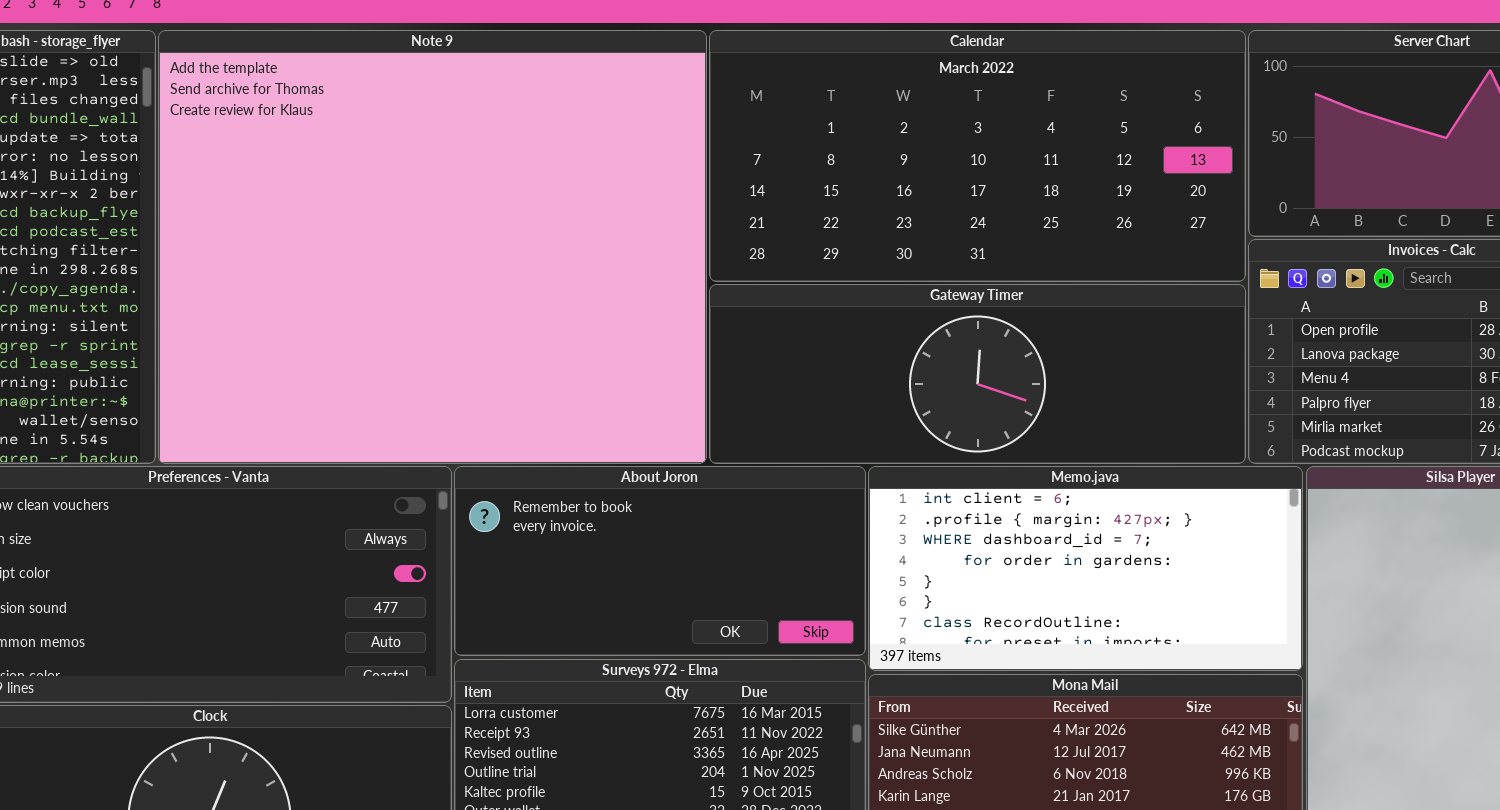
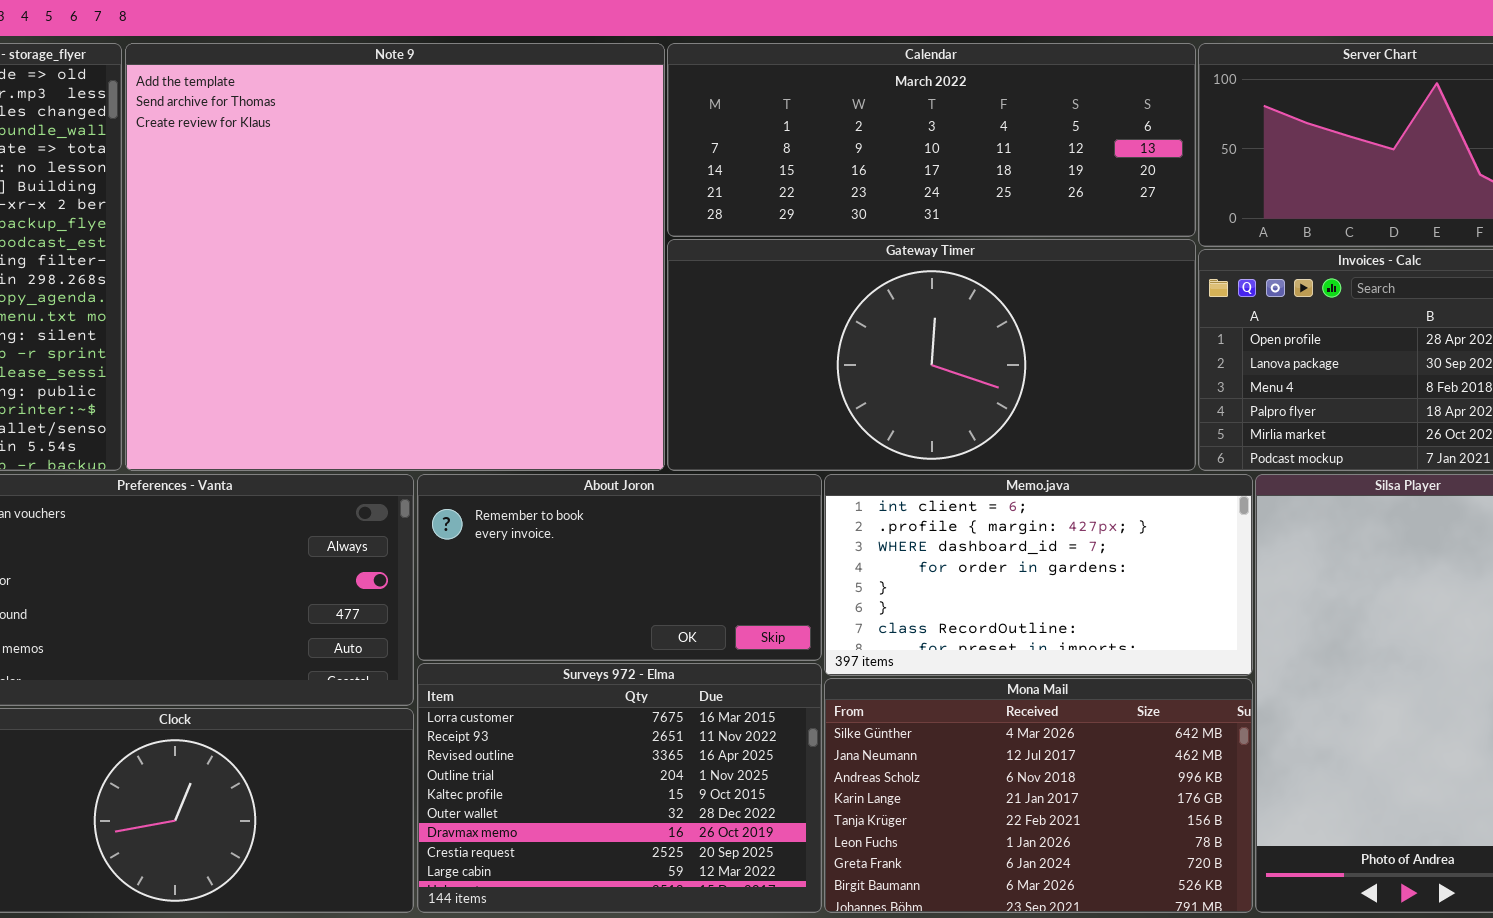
Calendar: [709,30,1246,282] -> [667,43,1196,237], resized
Gateway Timer: [709,284,1246,464] -> [667,239,1196,471], resized

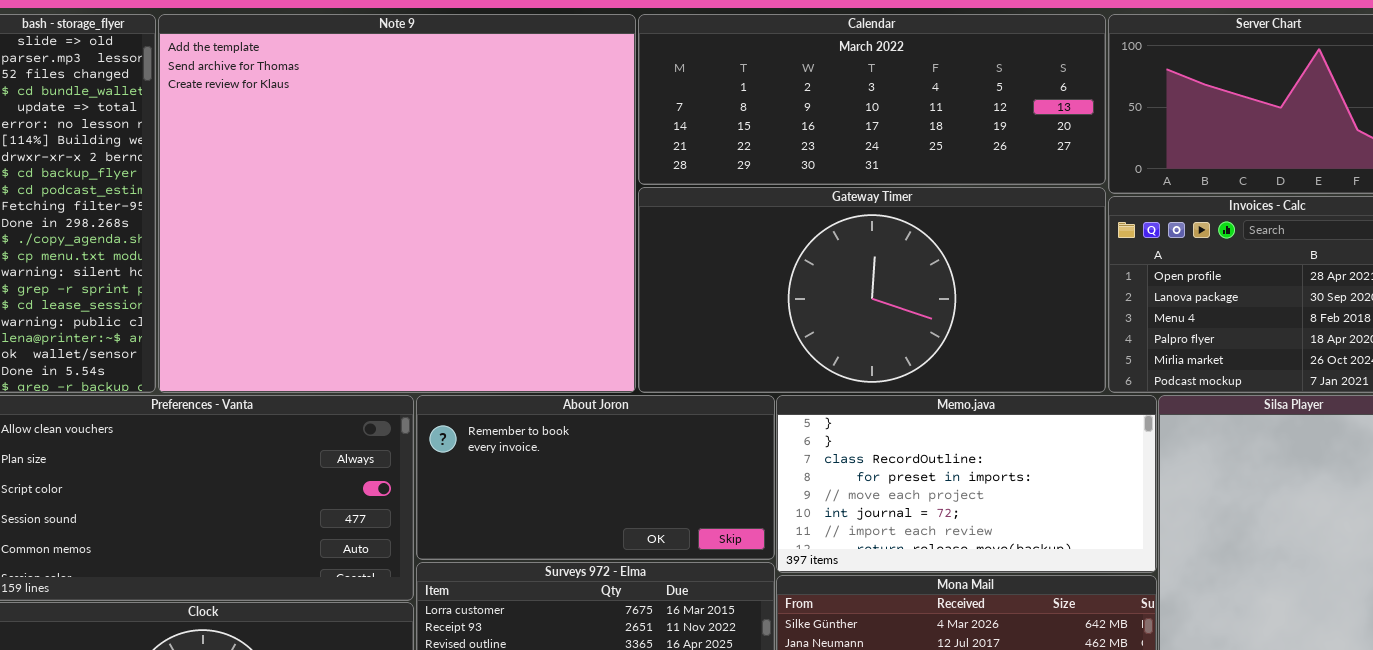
Memo.java: [824,474,1253,676] -> [776,395,1157,573], scrolled down 4 rows

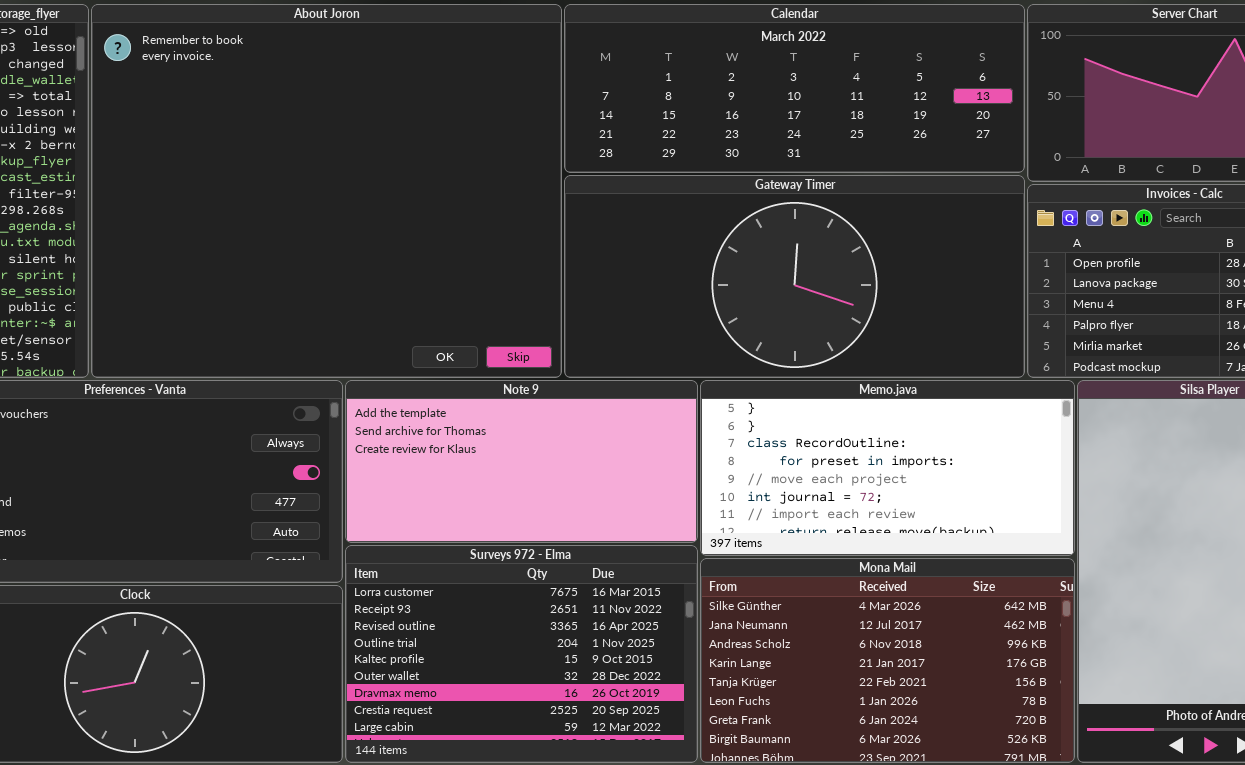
Note 9: [158,14,636,393] -> [345,380,698,543], moved, resized
About Joron: [416,395,775,560] -> [91,4,562,378], moved, resized

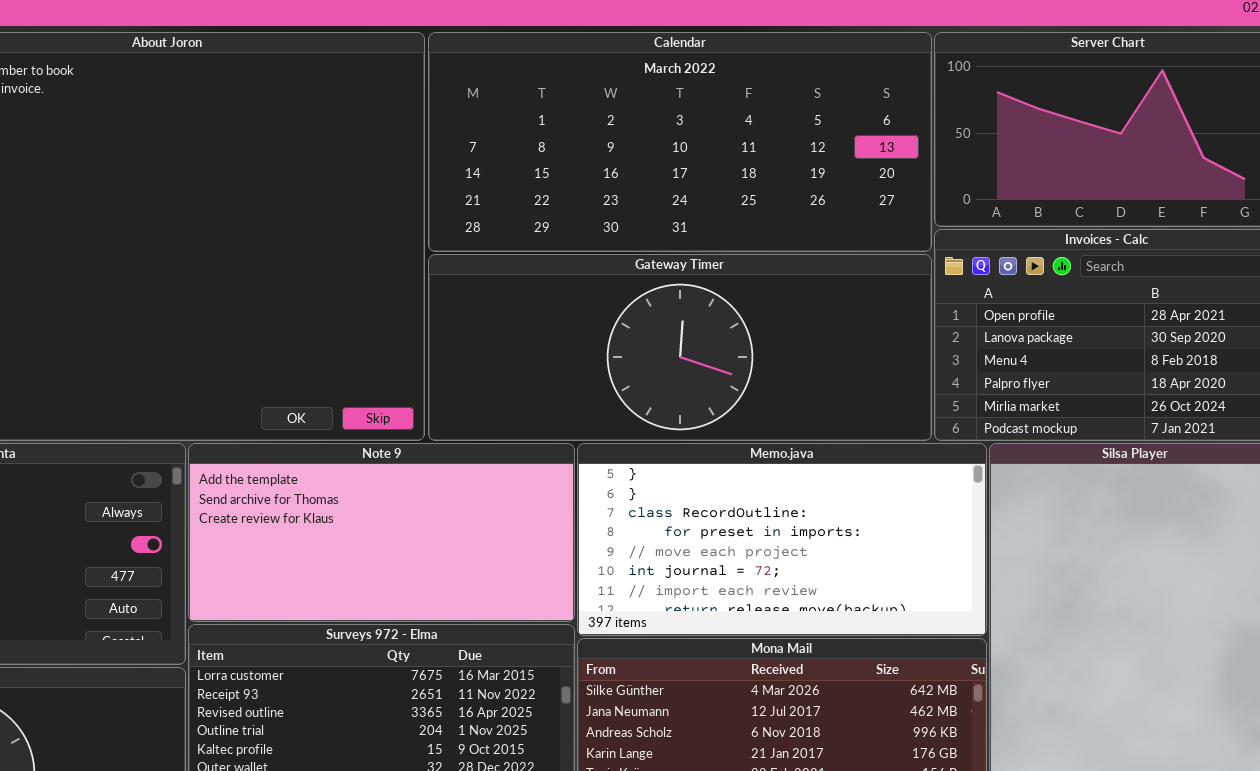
Calendar: [564,4,1025,173] -> [428,32,932,252], resized
Gateway Timer: [564,175,1025,378] -> [428,254,932,441], resized

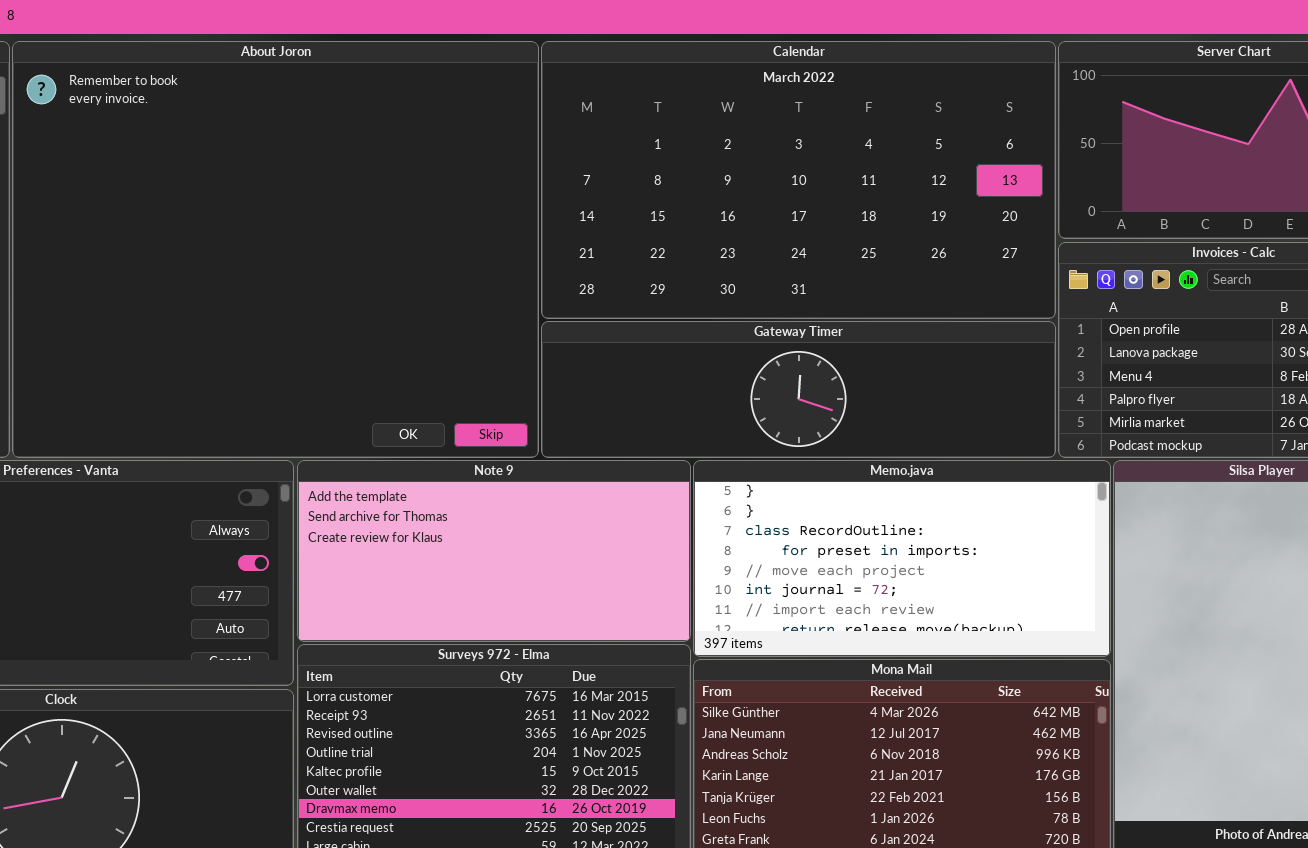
Calendar: [428,32,932,252] -> [541,41,1056,319], resized
Gateway Timer: [428,254,932,441] -> [541,321,1056,458], resized

